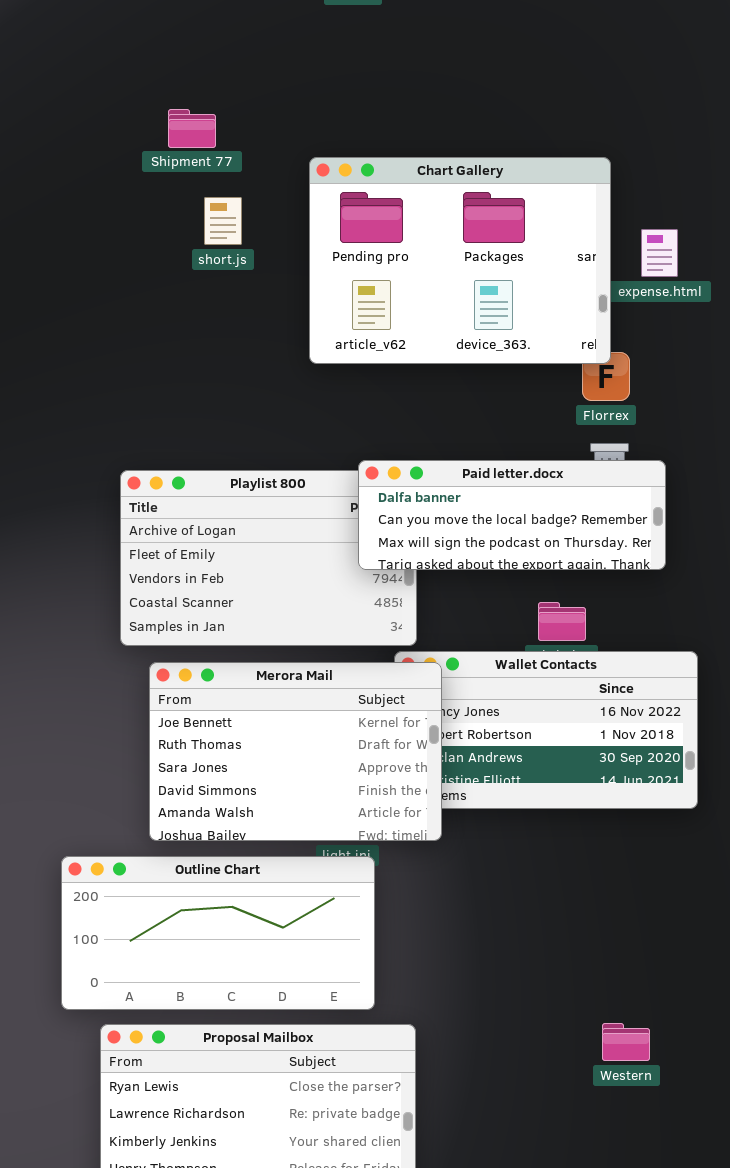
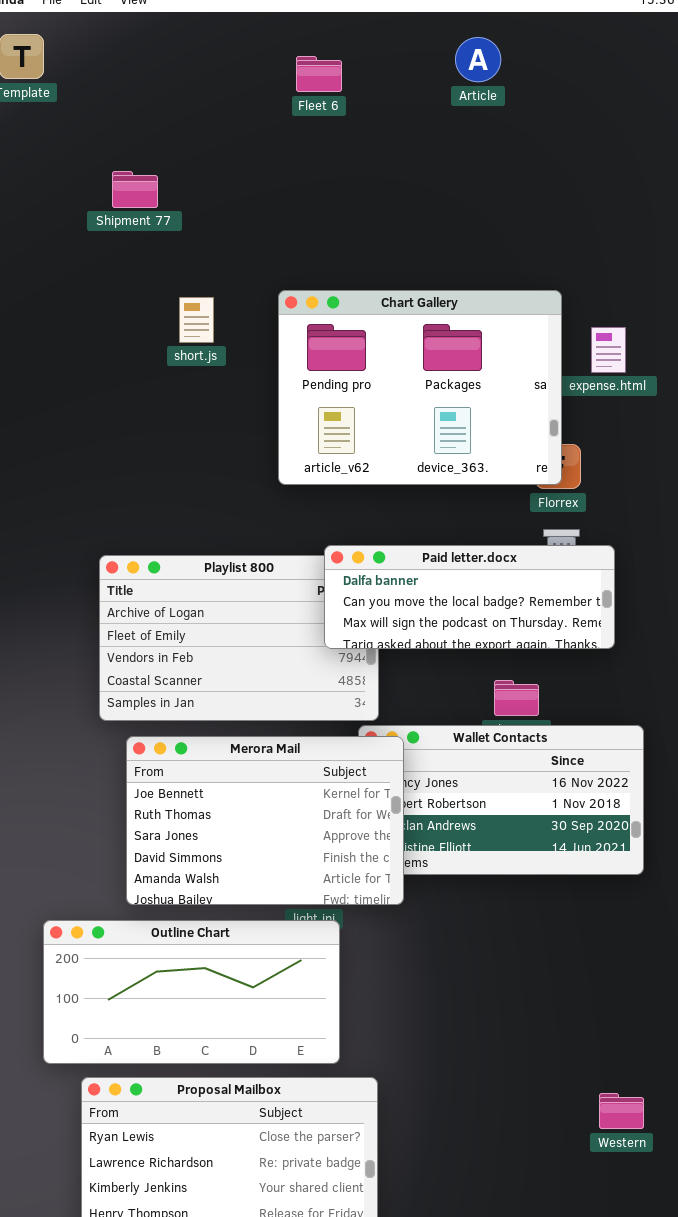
Shipment 77: [168,109,216,148] -> [112,171,158,208], moved
Chart Gallery: [309,157,611,364] -> [278,290,562,485], moved
Western: [602,1023,650,1061] -> [599,1093,644,1129], moved

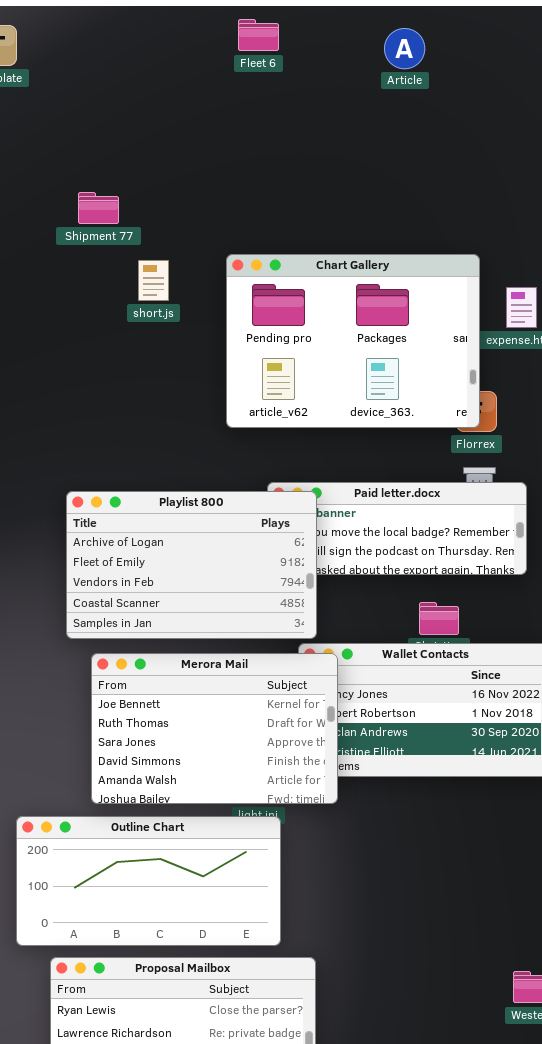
Fleet 6: [296,56,342,92] -> [238,19,279,51], moved
Shipment 77: [112,171,158,208] -> [78,192,119,224], moved
Playlist 800: [99,555,379,721] -> [66,491,317,639], raised

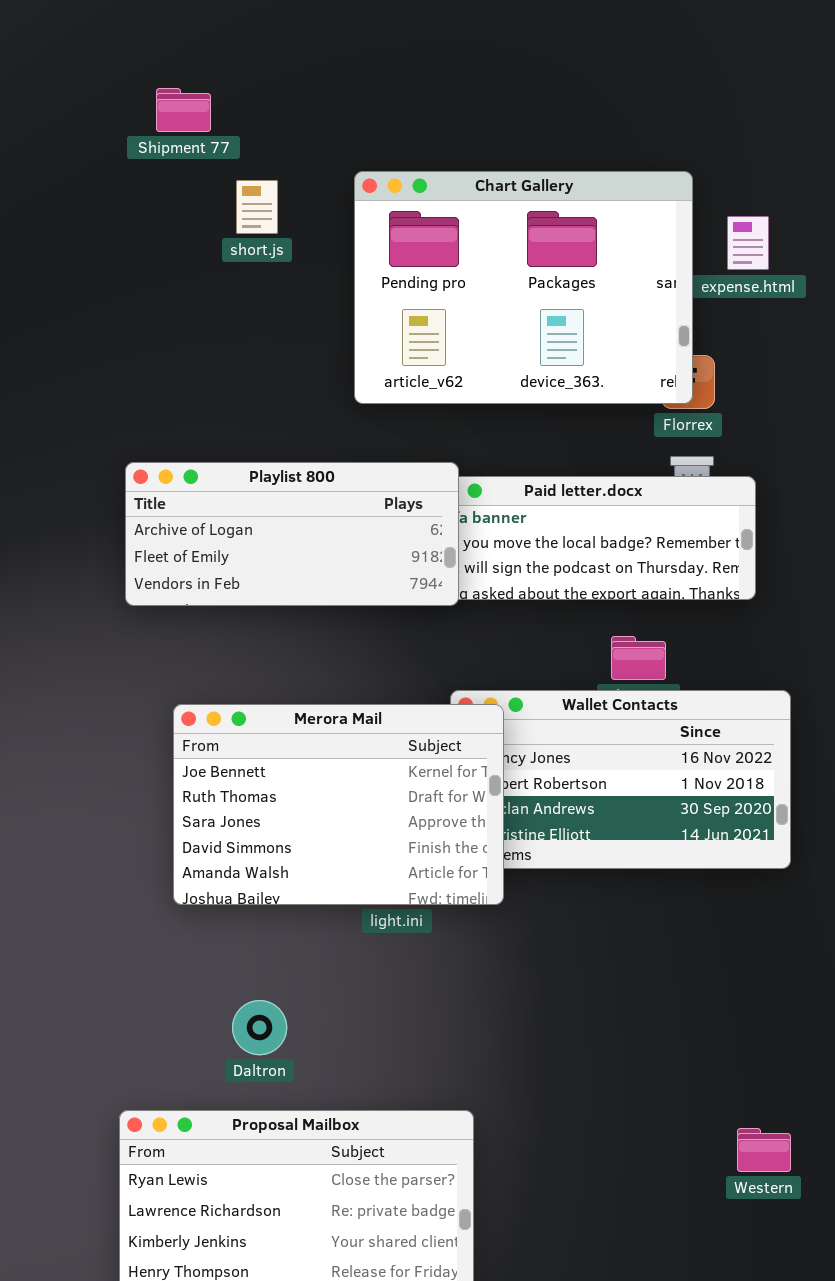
Playlist 800: [66,491,317,639] -> [125,462,459,606], moved, resized
Outline Chart: [16,816,281,946] -> none, closed

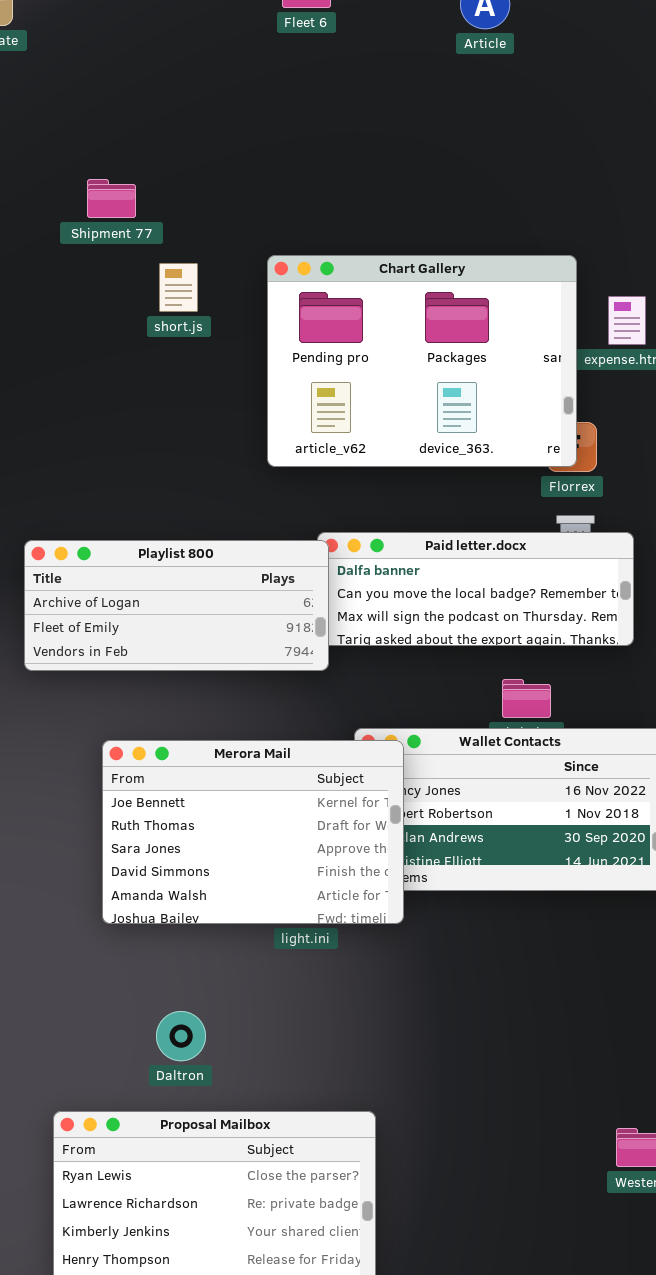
Playlist 800: [125,462,459,606] -> [24,540,329,671], moved

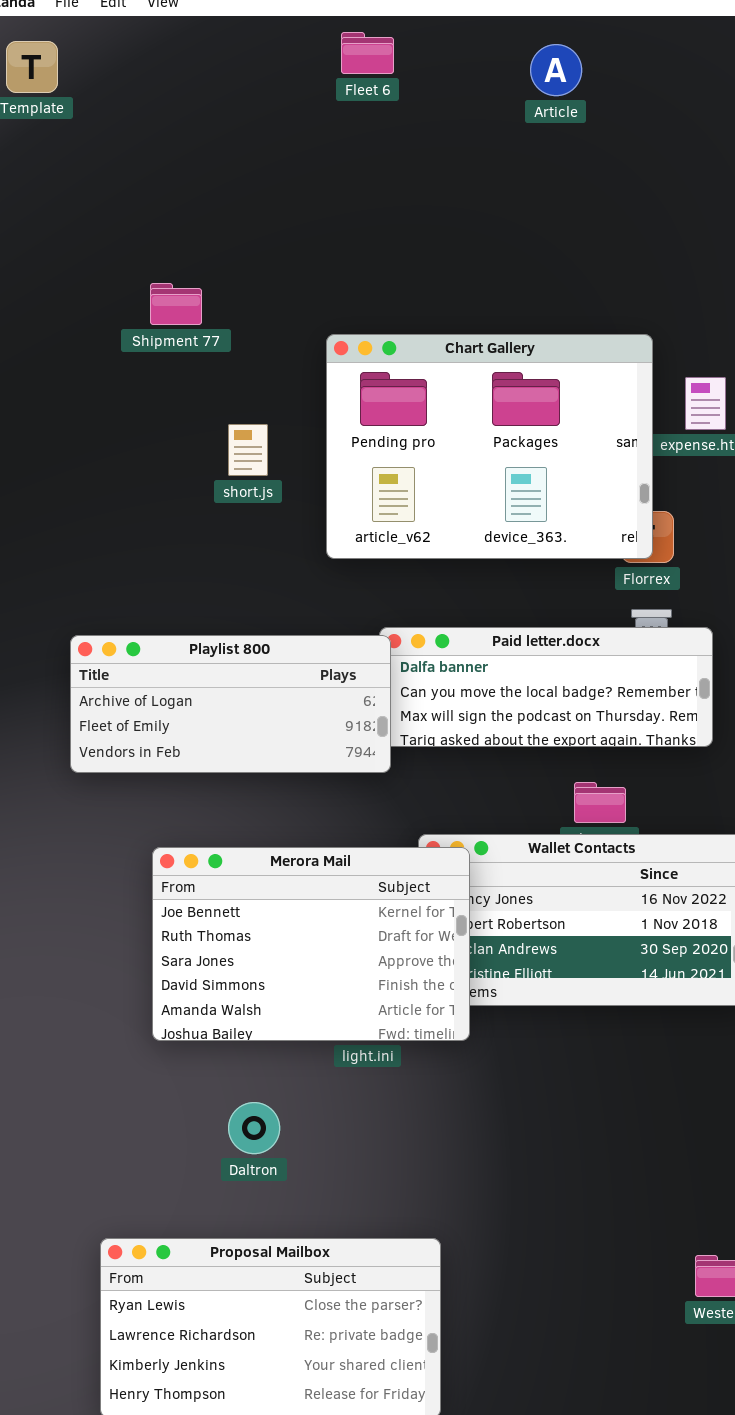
Shipment 77: [87,179,136,218] -> [150,283,202,325], moved
short.js: [159,263,198,312] -> [228,424,268,476], moved
Daltron: [156,1011,206,1061] -> [228,1102,280,1154], moved

